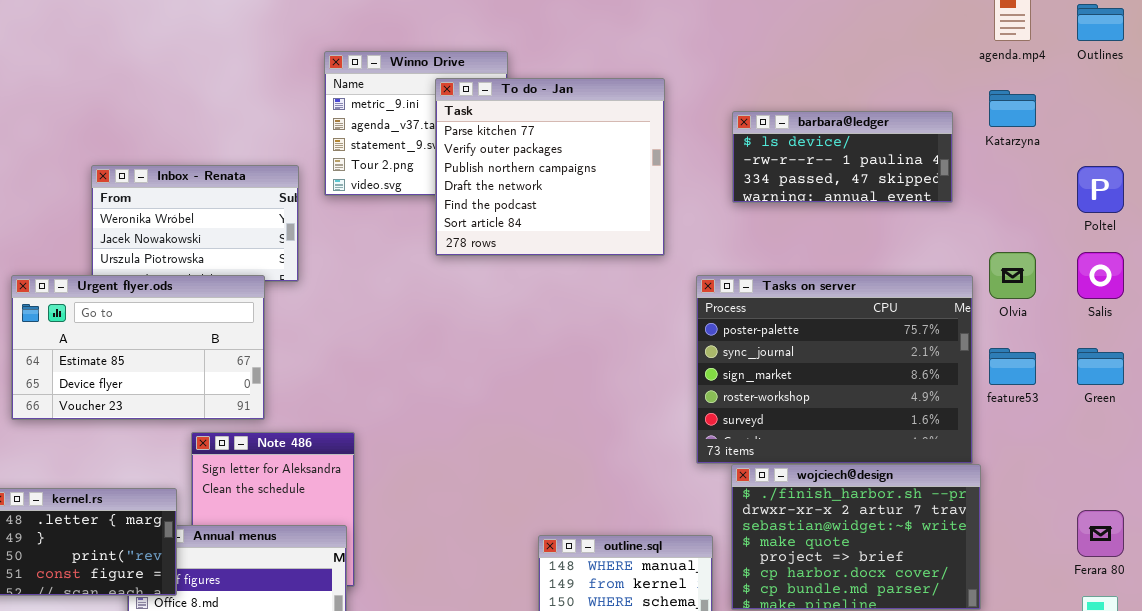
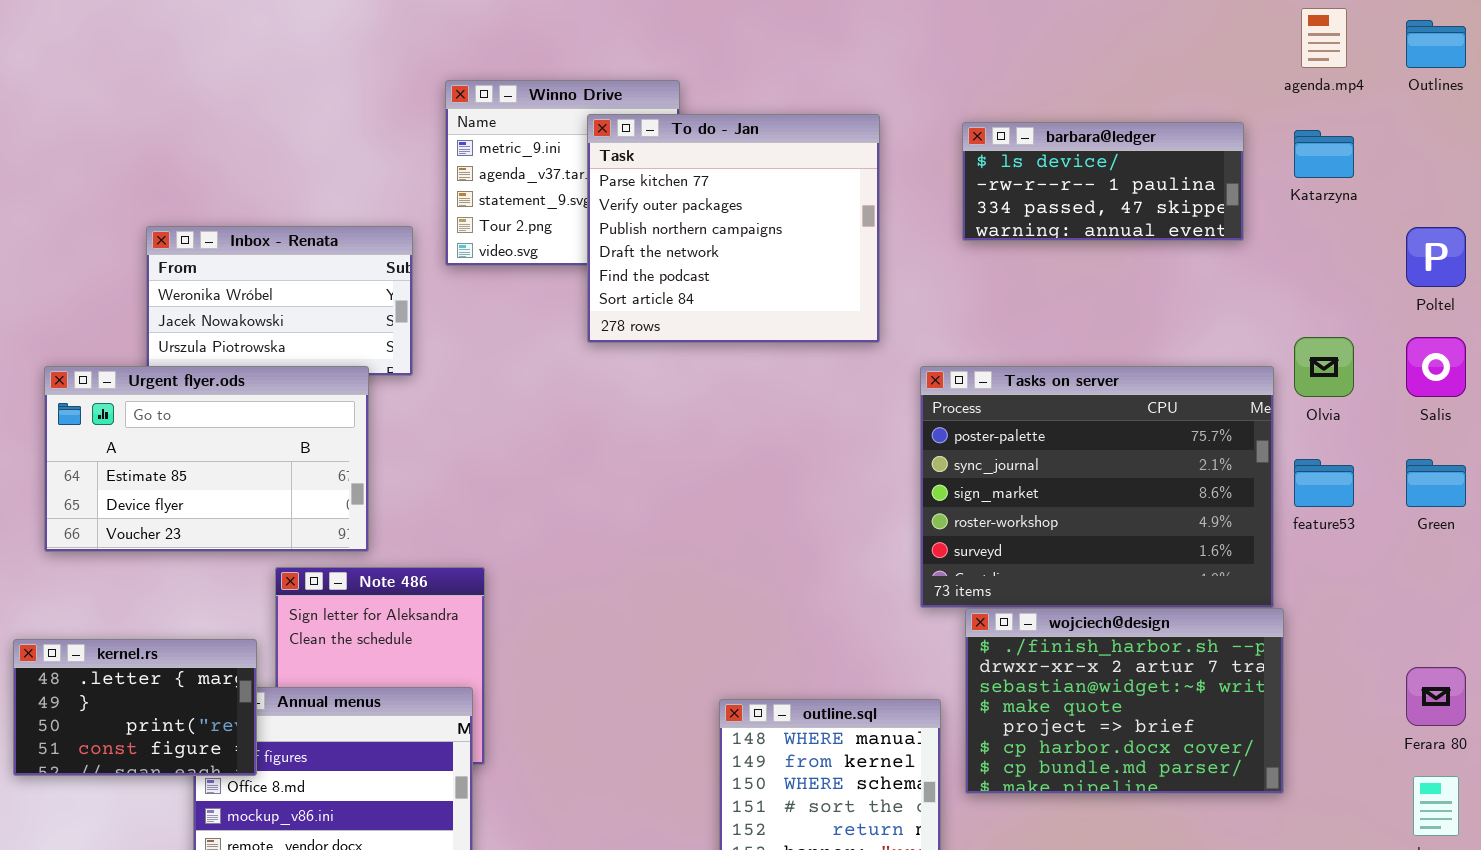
barbara@ledger: [732,111,953,203] -> [962,122,1244,241], moved

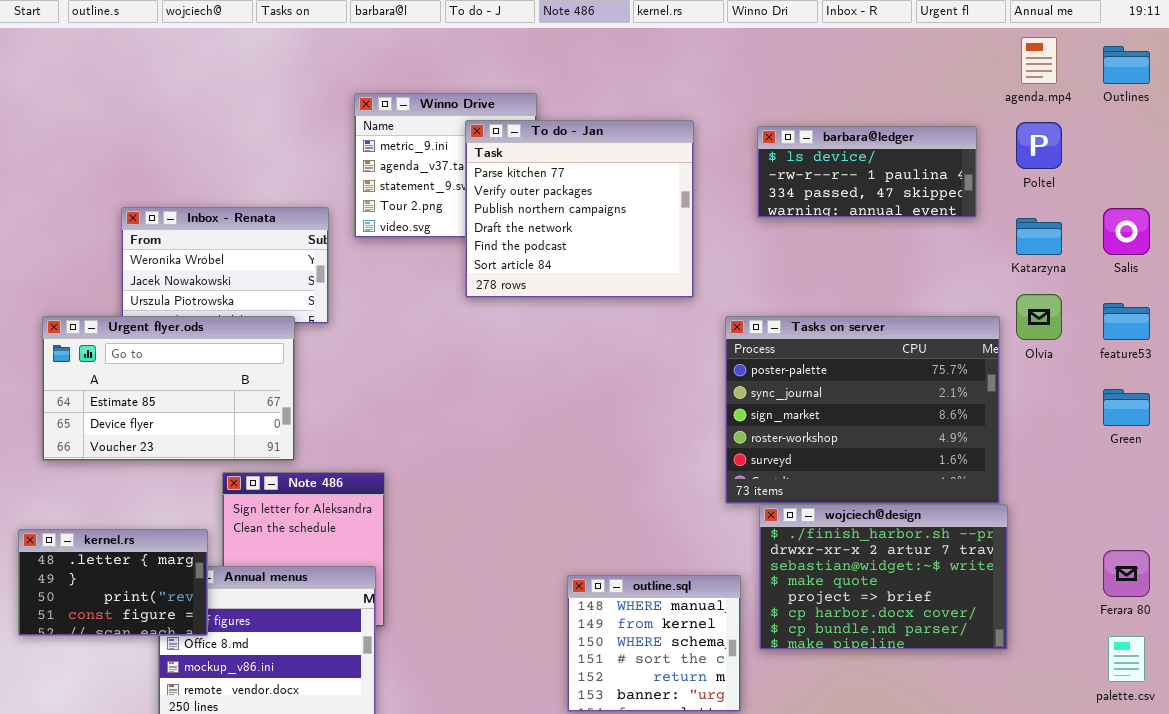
Katarzyna: [1294,130,1354,178] -> [1016,218,1062,255], moved
Poltel: [1406,227,1466,287] -> [1016,122,1062,169], moved
Salis: [1406,337,1466,397] -> [1103,208,1150,255], moved
feature53: [1294,459,1354,507] -> [1103,303,1150,340], moved

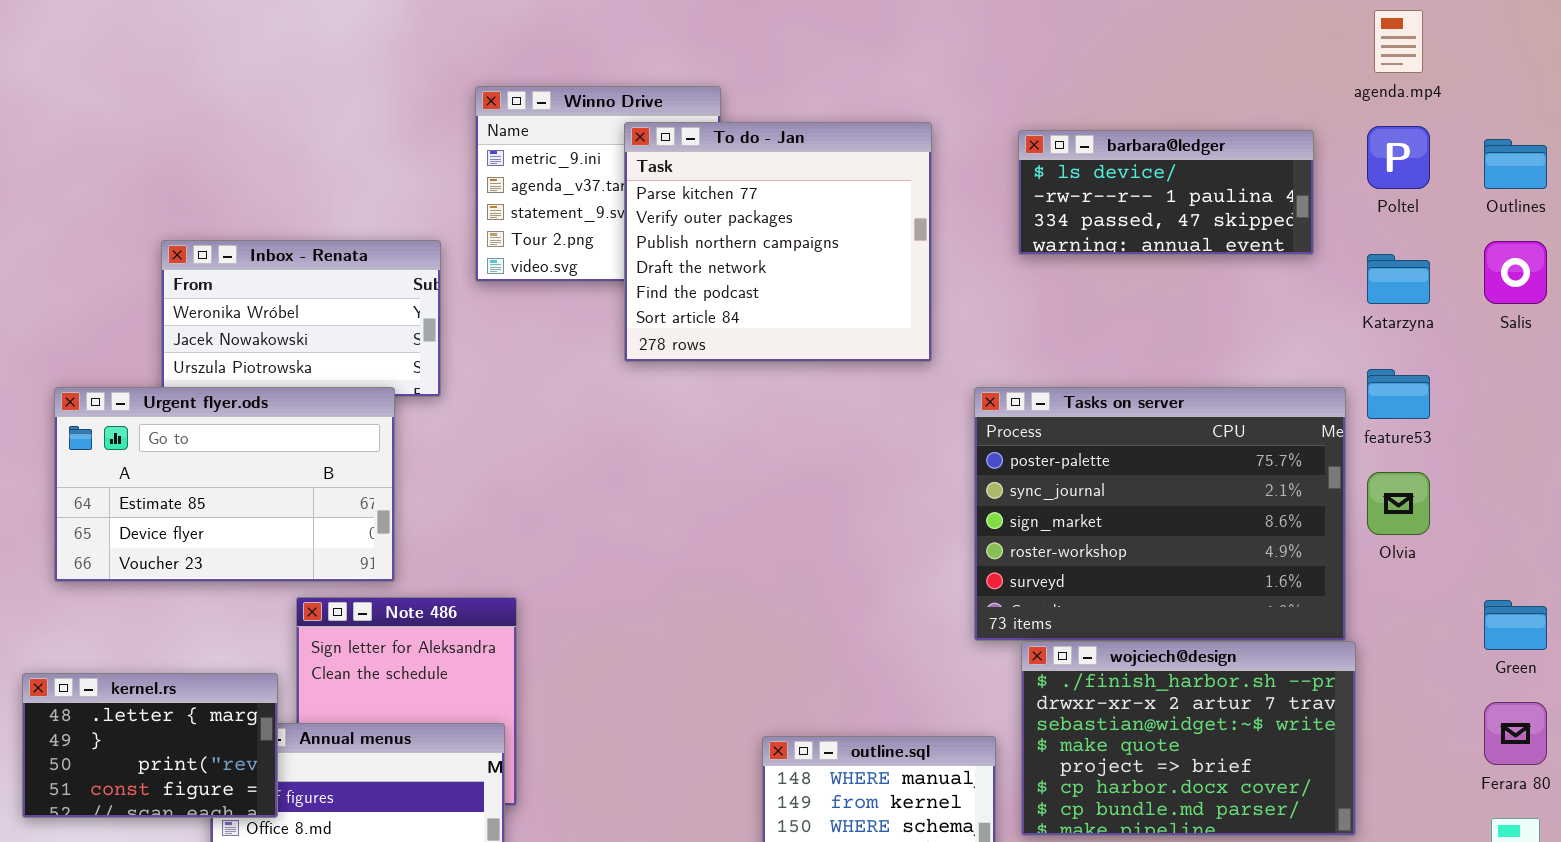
Outlines: [1103,46,1150,84] -> [1484,139,1547,189], moved
Olvia: [1016,294,1062,340] -> [1367,472,1430,535], moved
feature53: [1103,303,1150,340] -> [1367,369,1430,419], moved
Green: [1103,389,1150,426] -> [1484,600,1547,650], moved

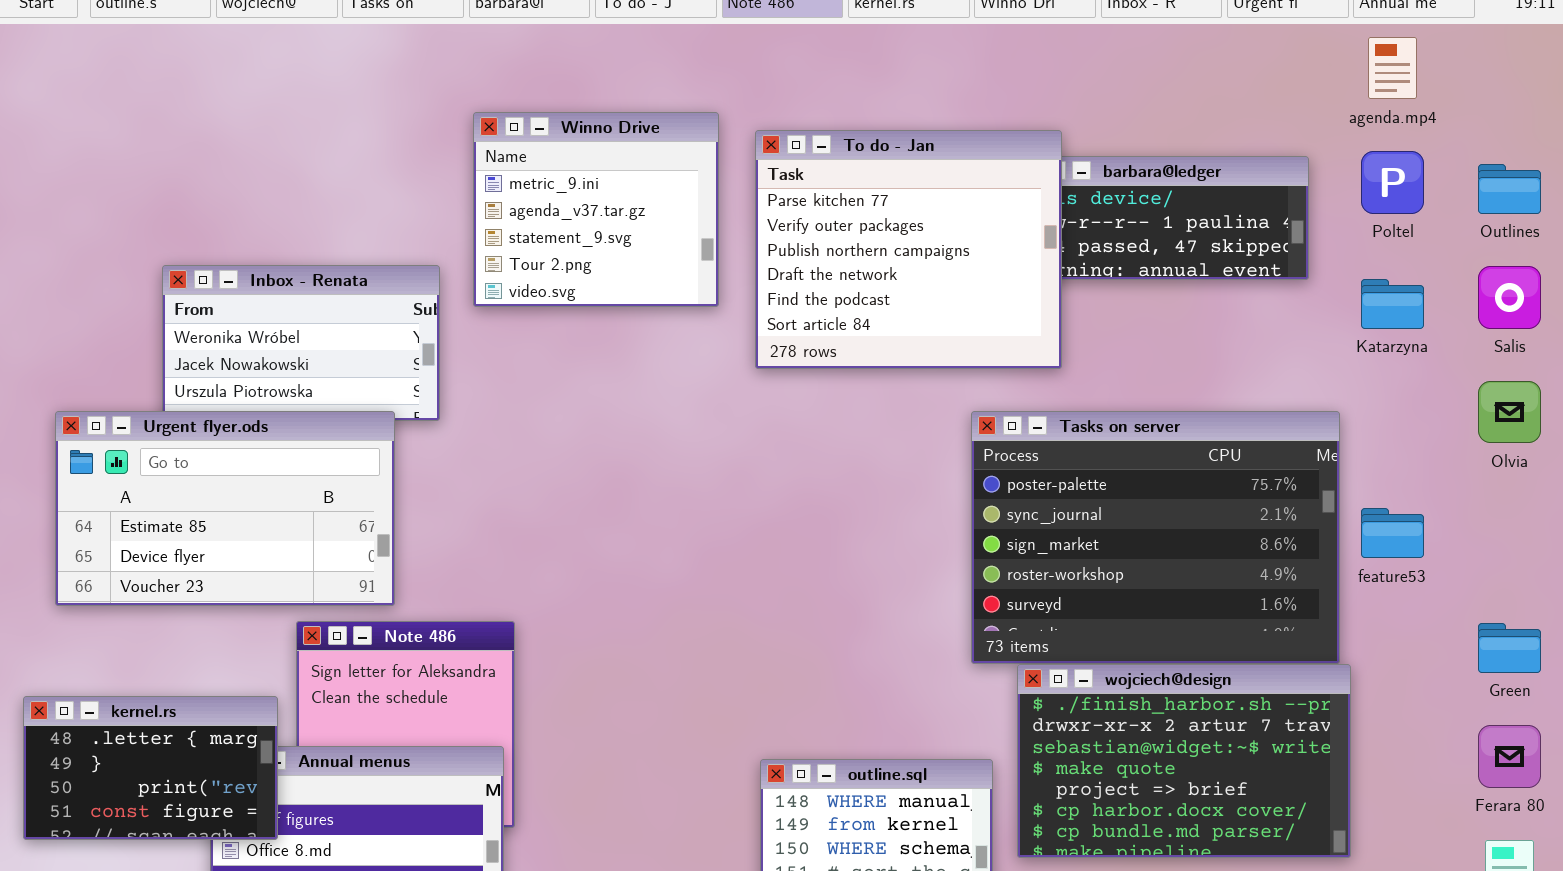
To do - Jan: [624,122,932,362] -> [755,130,1062,369], moved
feature53: [1367,369,1430,419] -> [1361,508,1424,558], moved
Olvia: [1367,472,1430,535] -> [1478,381,1541,443], moved

